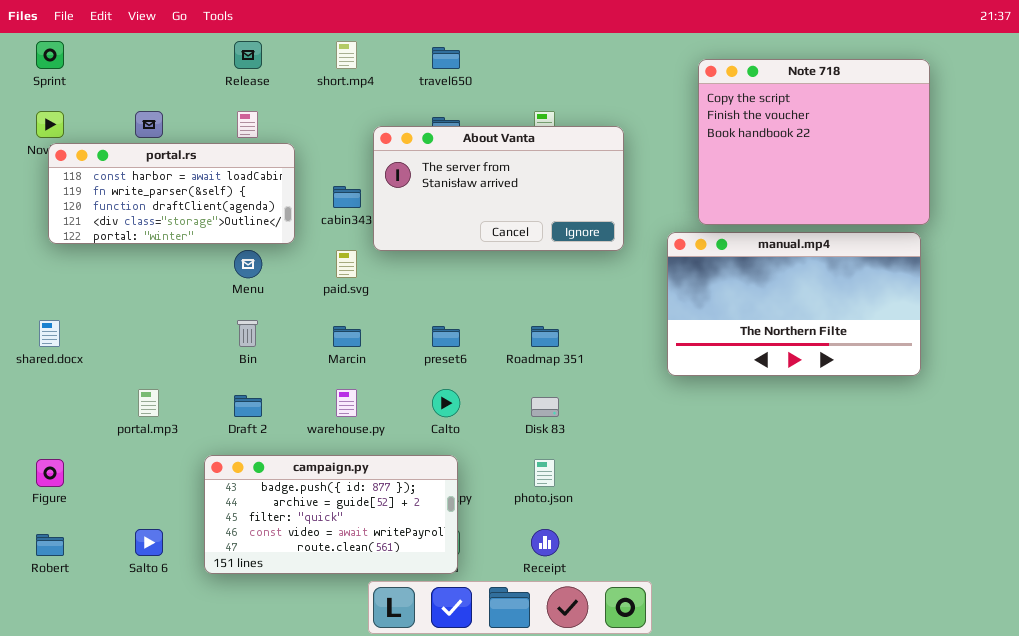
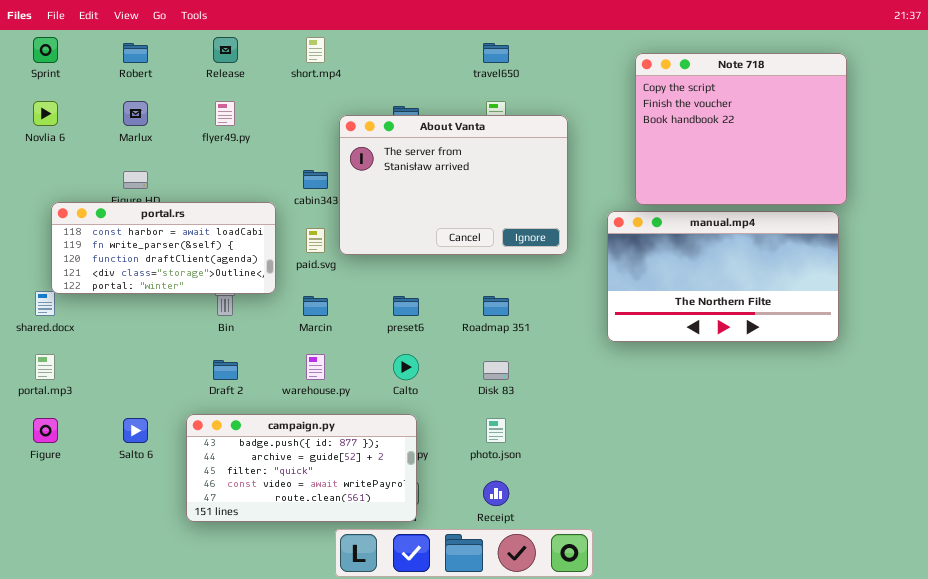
travel650: [432,47,460,69] -> [483,43,509,63], moved
About Vanta: [373,126,624,251] -> [339,115,568,255], resized
portal.rs: [48,143,295,244] -> [51,202,276,294], moved
portal.mp3: [138,389,159,417] -> [35,354,55,380], moved
Salto 6: [135,529,163,556] -> [123,418,148,443], moved
Robert: [36,534,64,556] -> [123,43,148,63], moved

